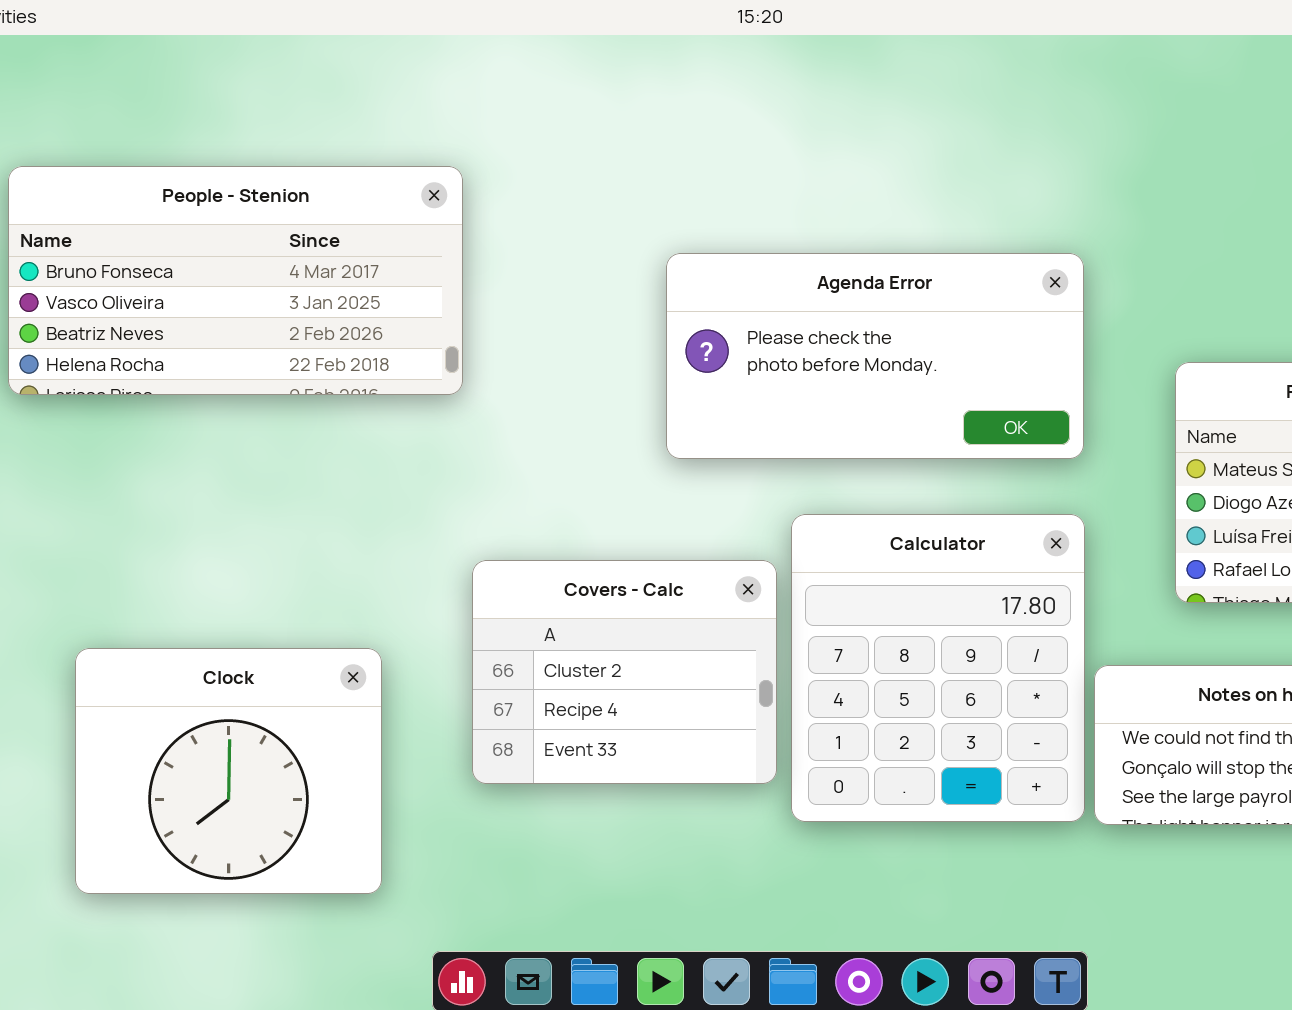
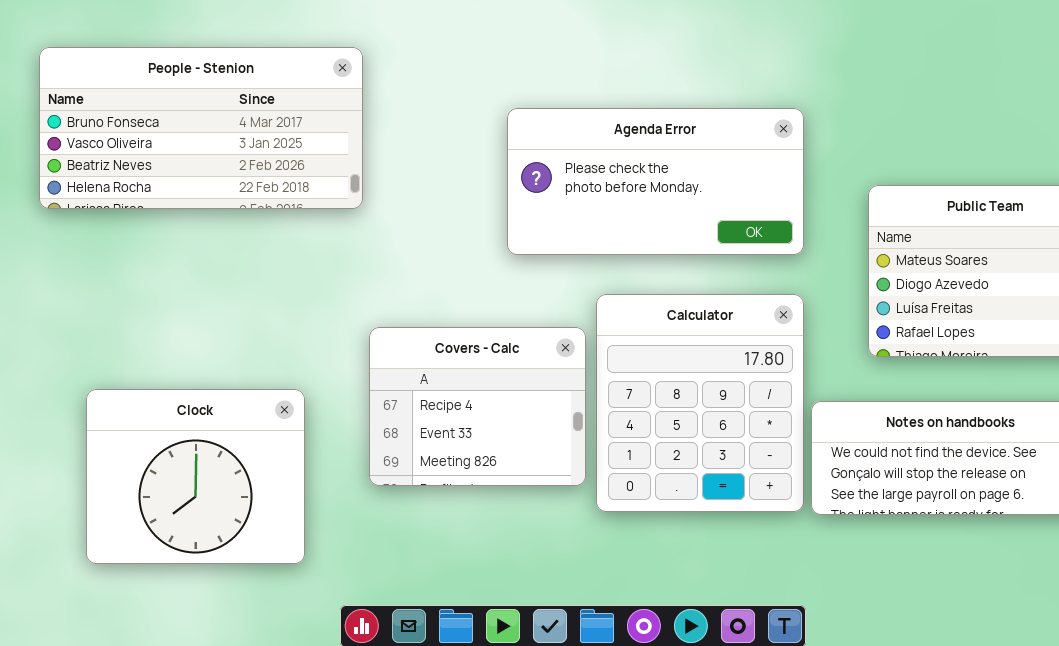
Covers - Calc: [472,560,777,784] -> [369,327,586,486], scrolled down 1 row

